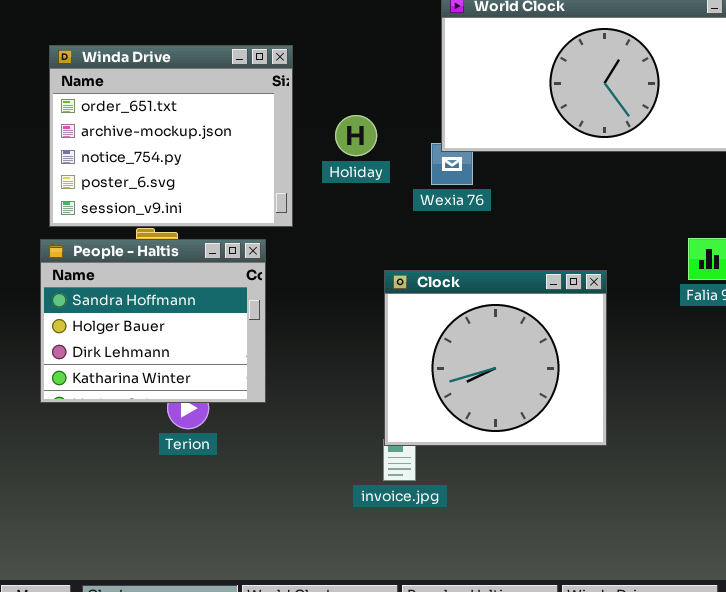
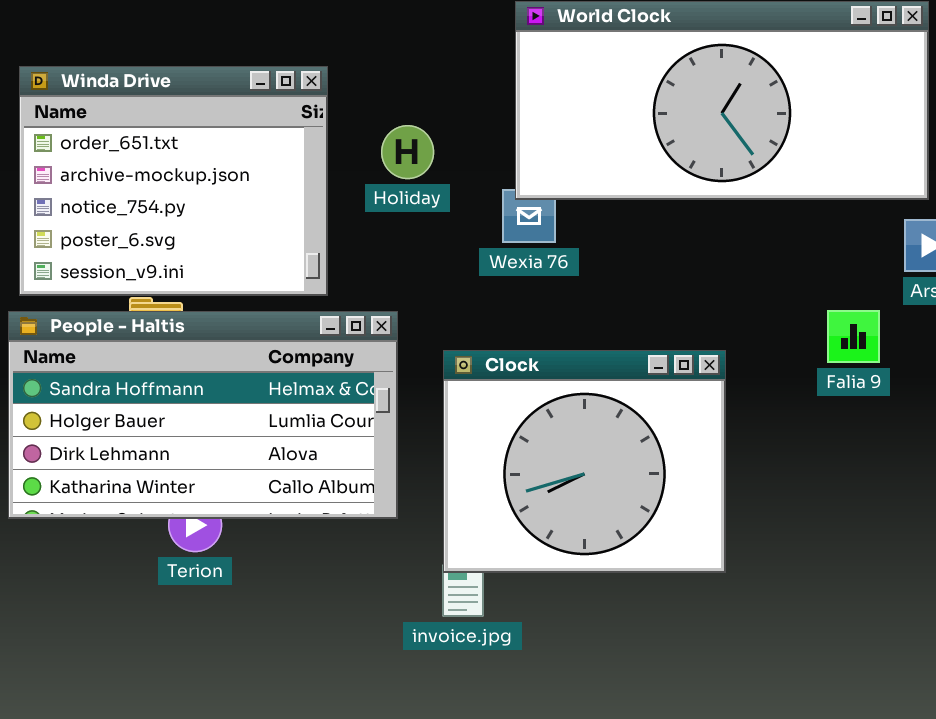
Holiday: [335,115,377,156] -> [381,125,434,179], moved
People - Haltis: [40,239,266,403] -> [8,311,398,519], resized

